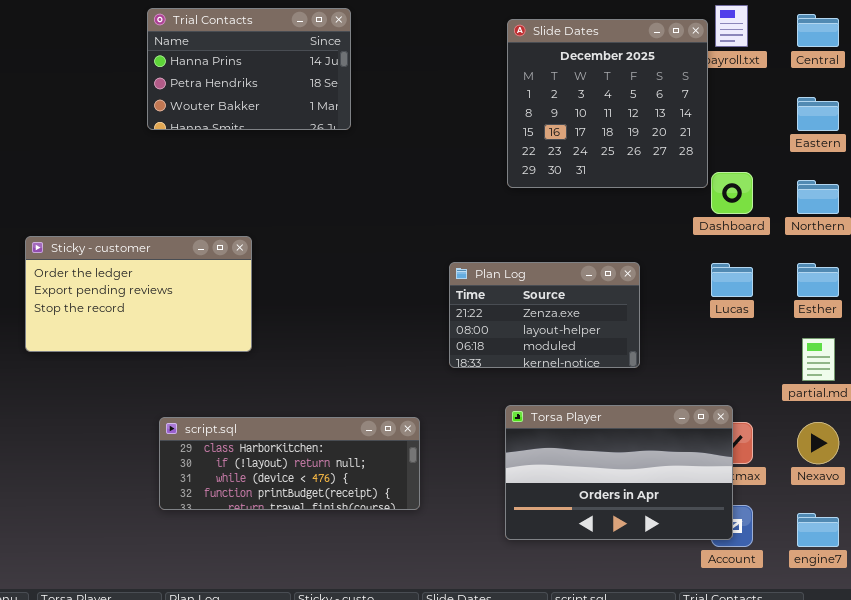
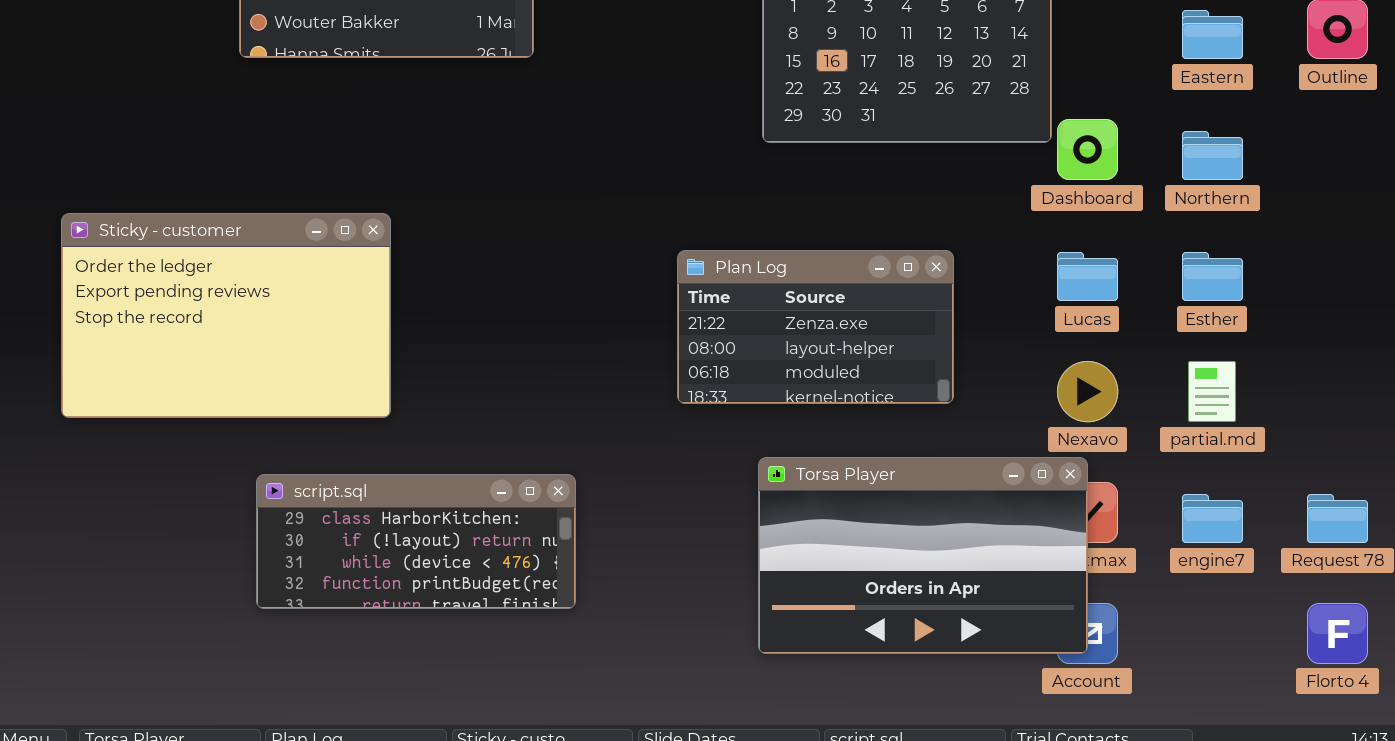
Sticky - customer: [25,236,252,352] -> [61,213,391,418], resized
script.sql: [159,417,420,510] -> [256,474,576,609], resized
Nexavo: [797,422,839,464] -> [1057,361,1118,422], moved
engine7: [797,513,839,547] -> [1182,494,1243,543], moved

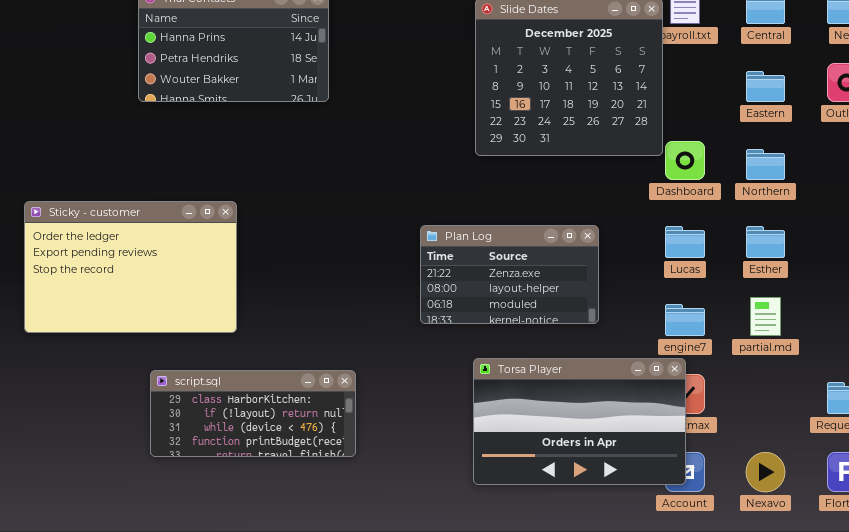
Nexavo: [1057,361,1118,422] -> [746,452,785,492], moved
engine7: [1182,494,1243,543] -> [665,304,705,336], moved

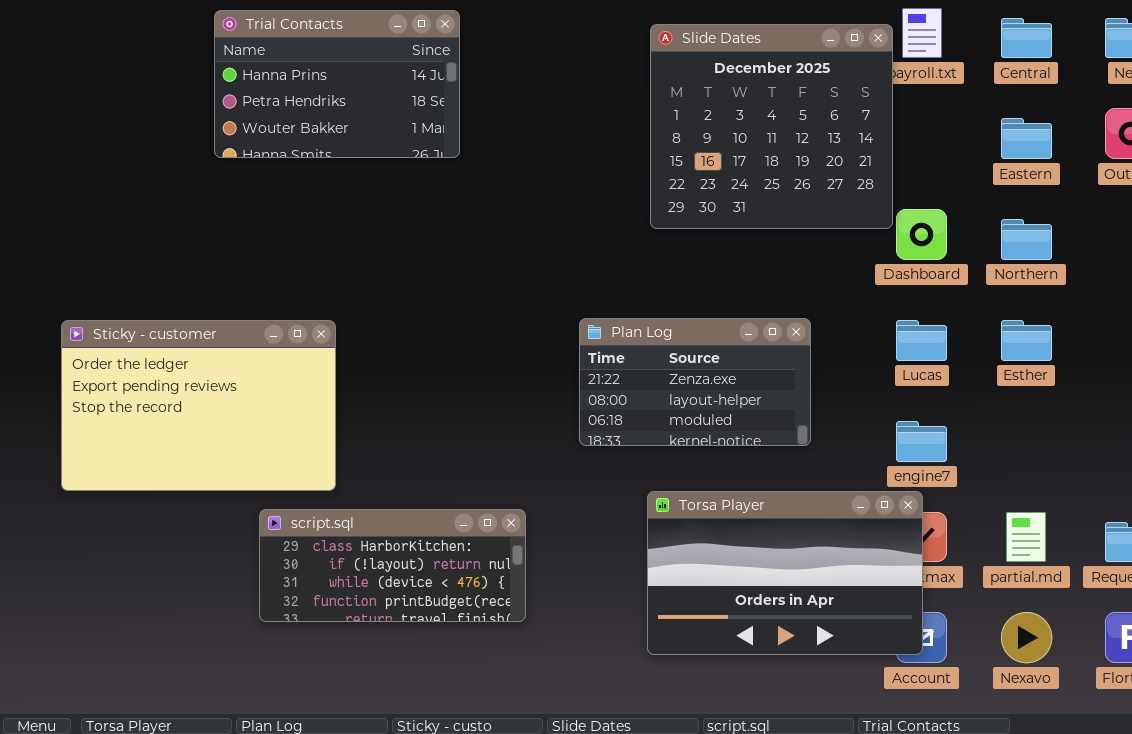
Sticky - customer: [24,201,237,333] -> [61,320,336,491], moved
partial.md: [750,297,781,336] -> [1006,512,1046,562], moved
script.sql: [150,370,356,457] -> [259,509,526,622], moved

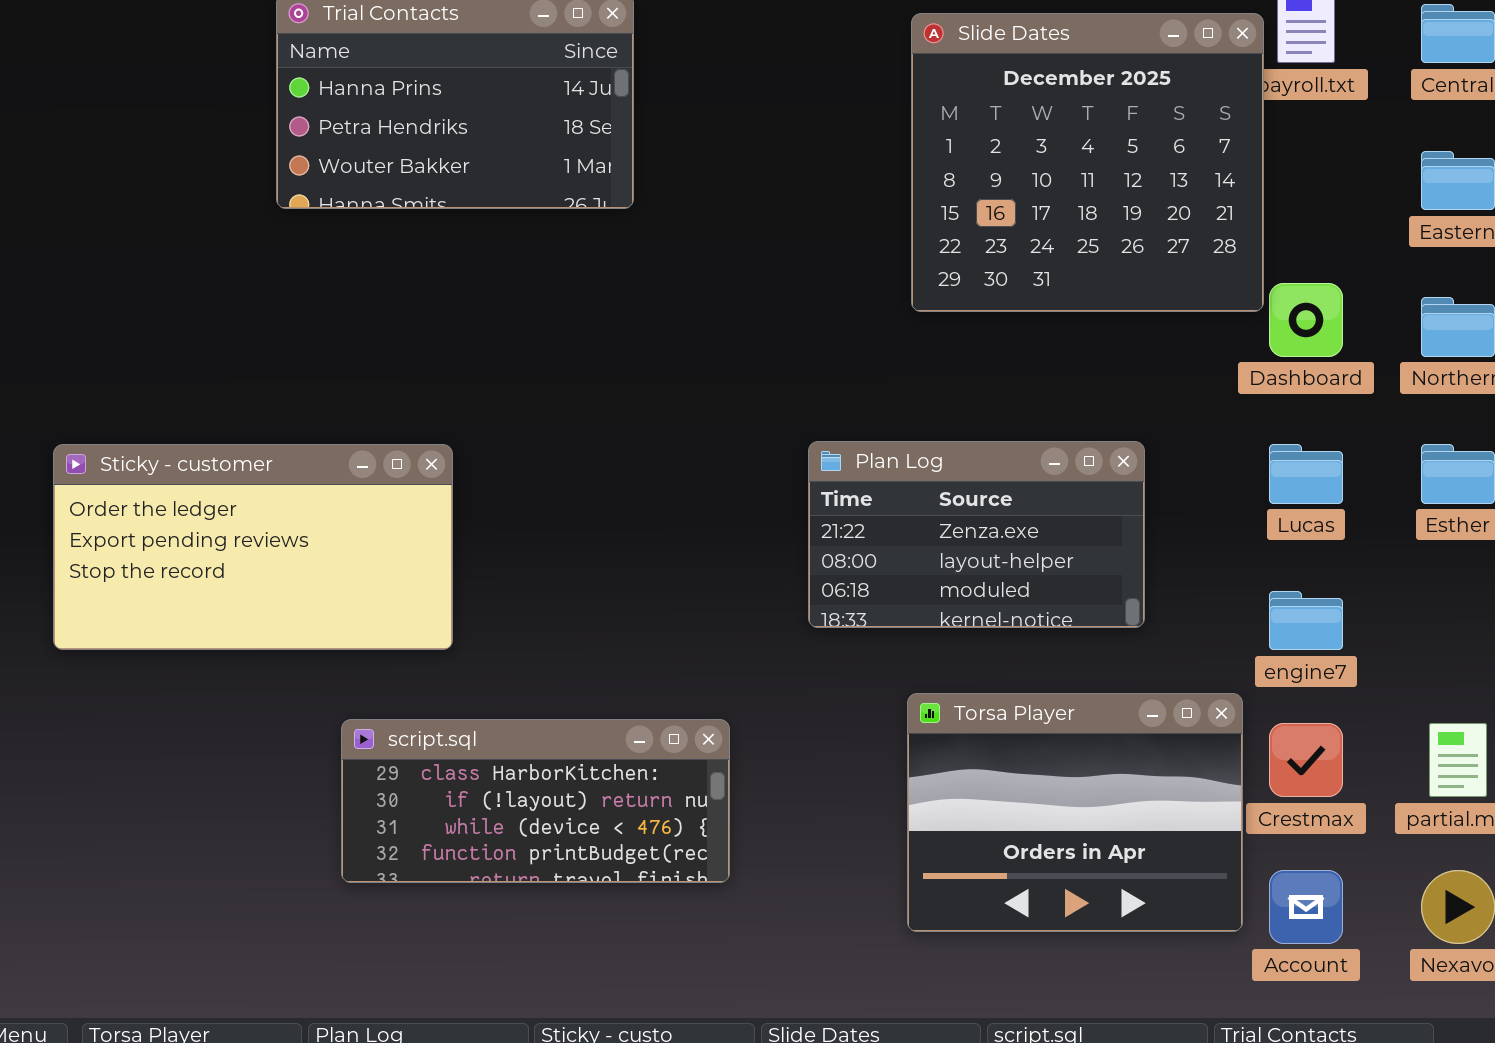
Sticky - customer: [61,320,336,491] -> [53,444,453,650], resized
Torsa Player: [647,491,923,655] -> [907,693,1243,932], resized

